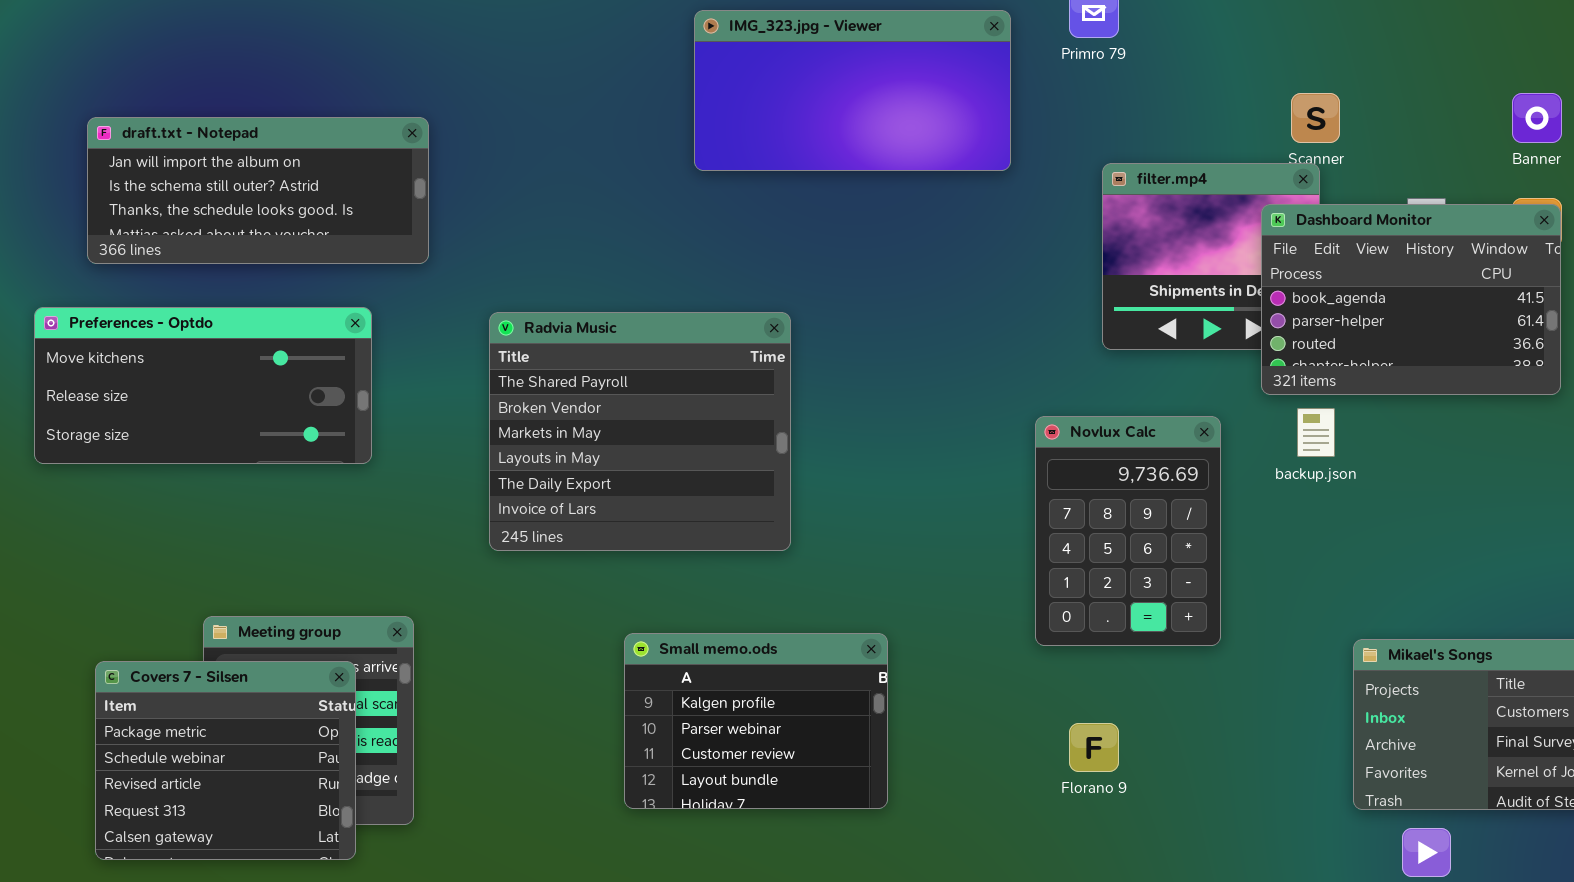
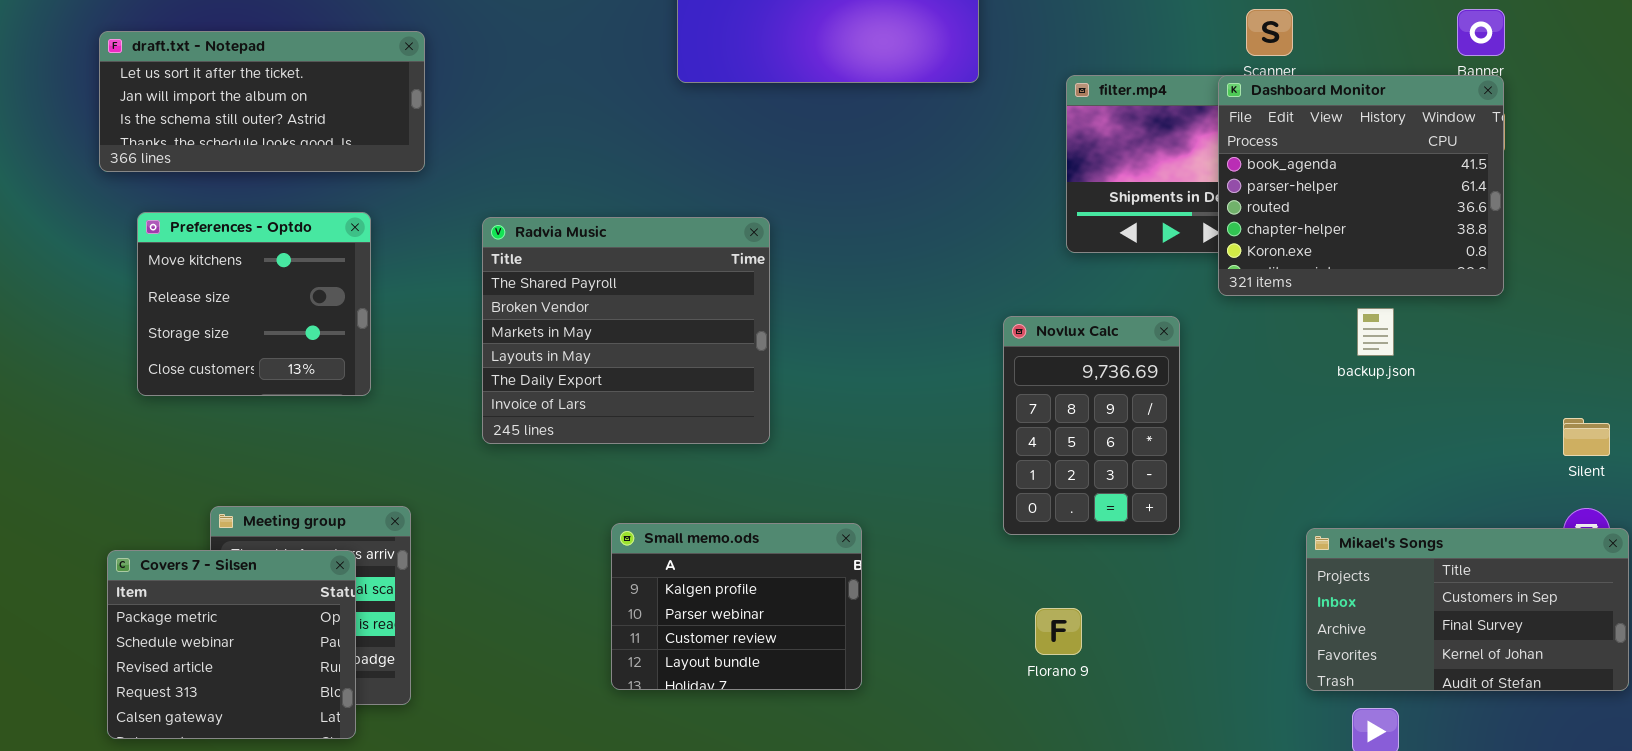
draft.txt - Notepad: [87,117,429,264] -> [99,31,425,172], scrolled up 1 row
Dashboard Monitor: [1261,204,1561,395] -> [1218,75,1504,296], resized
Preferences - Optdo: [34,307,372,464] -> [137,212,371,396], resized
backup.json: [1297,408,1335,457] -> [1357,308,1394,356], moved

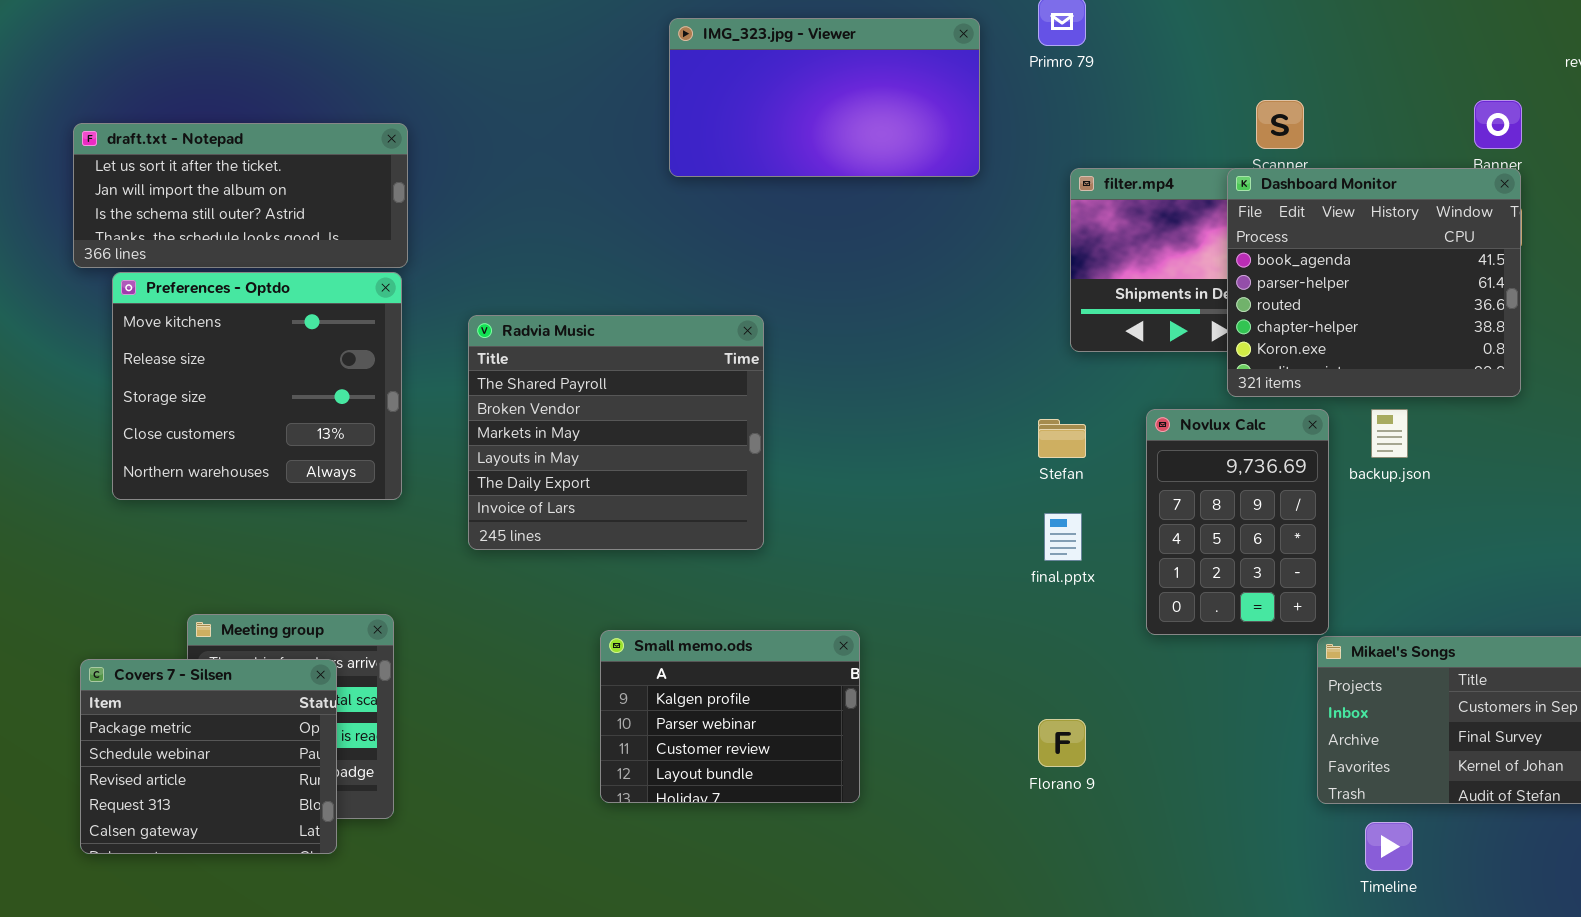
Preferences - Optdo: [137,212,371,396] -> [112,272,402,500], resized
Novlux Calc: [1003,316,1180,535] -> [1146,409,1329,635], moved

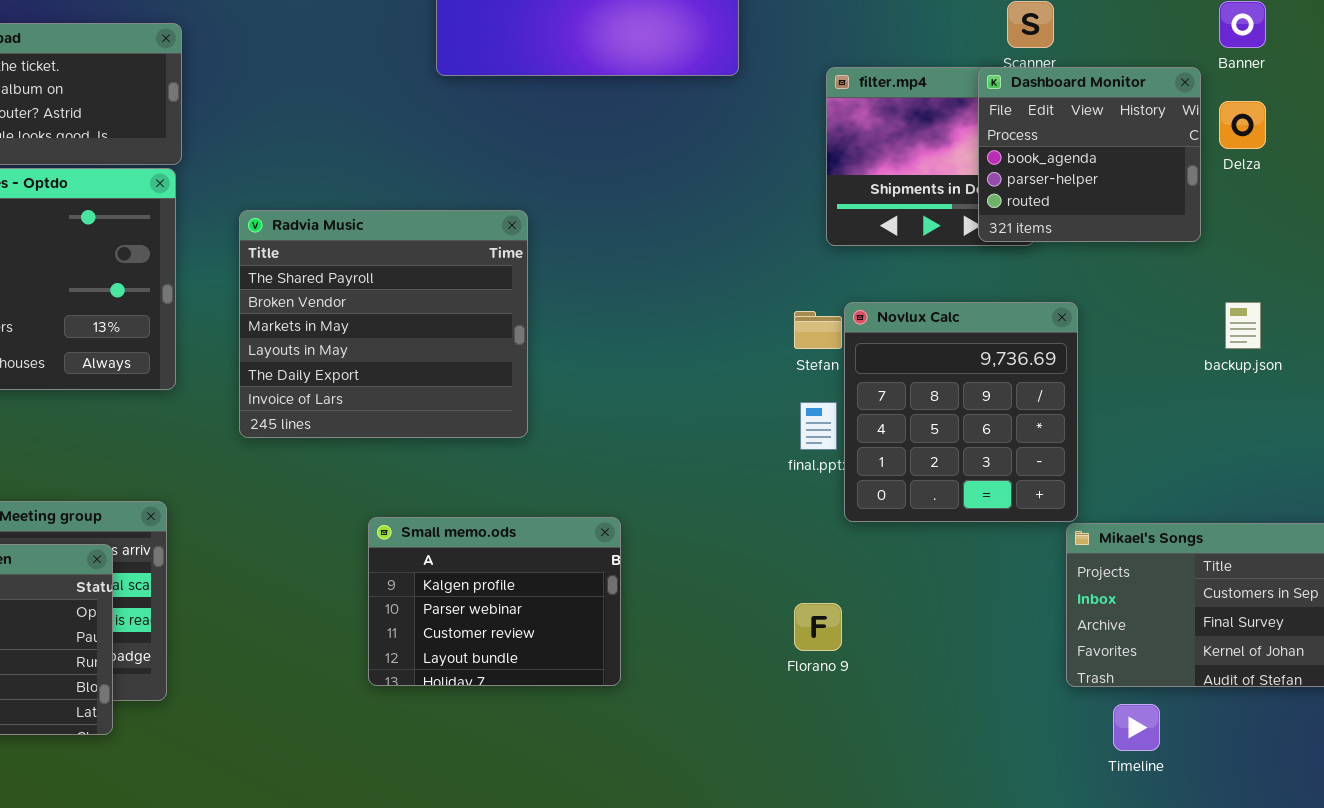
Dashboard Monitor: [1227,168,1521,397] -> [978,67,1201,242], resized
Novlux Calc: [1146,409,1329,635] -> [844,302,1078,522], resized
backup.json: [1371,409,1408,458] -> [1225,302,1261,349], moved

